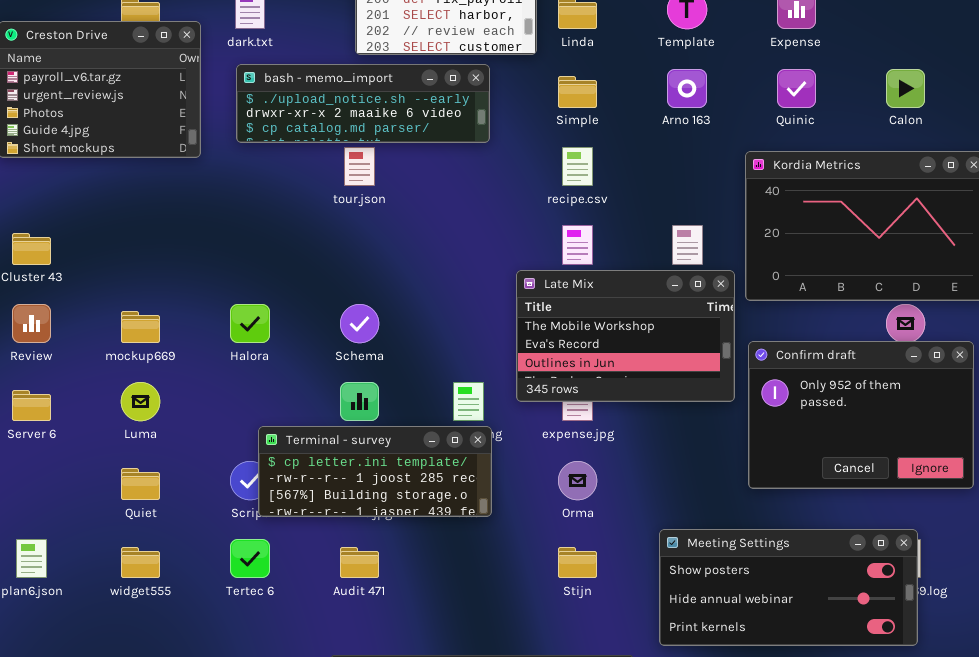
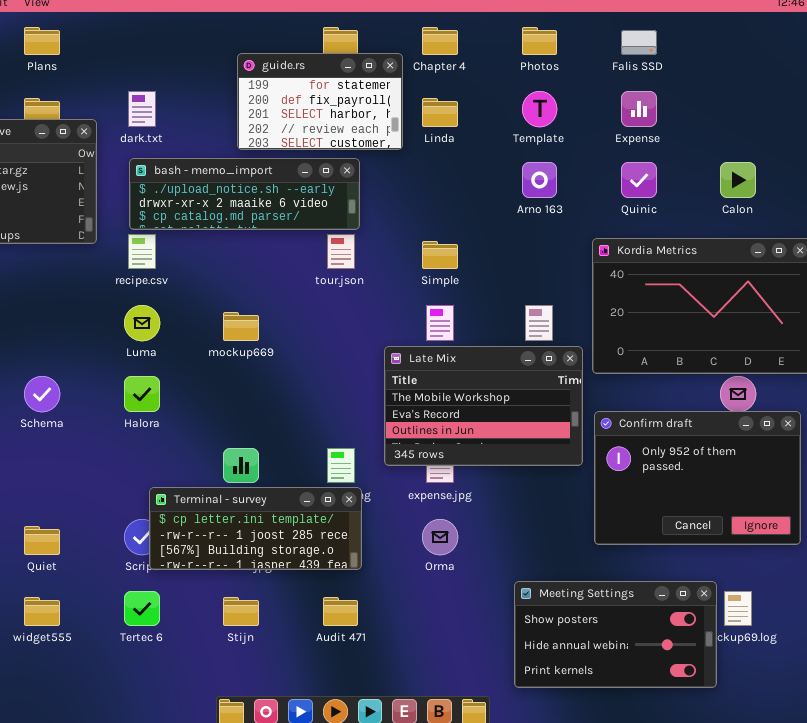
Simple: [558,76,597,108] -> [422,241,458,269], moved
tour.json: [344,147,375,186] -> [327,234,355,269], moved
recipe.csv: [562,147,593,186] -> [128,234,156,269], moved
Schema: [340,304,379,343] -> [24,376,60,412], moved
mockup669: [121,311,160,343] -> [223,312,259,341], moved
Luma: [121,382,160,421] -> [124,305,160,341], moved
Meeting Settings: [659,529,918,646] -> [514,581,717,688], resized
Audit 471: [340,547,379,578] -> [323,597,358,626], moved
Stijn: [558,547,597,578] -> [223,597,259,626], moved

